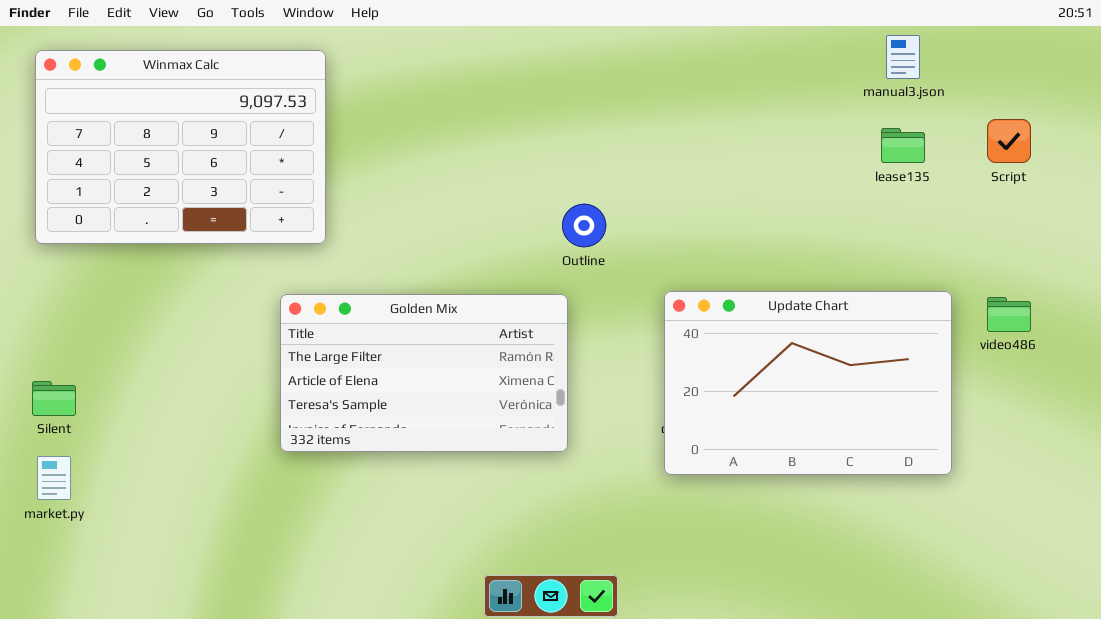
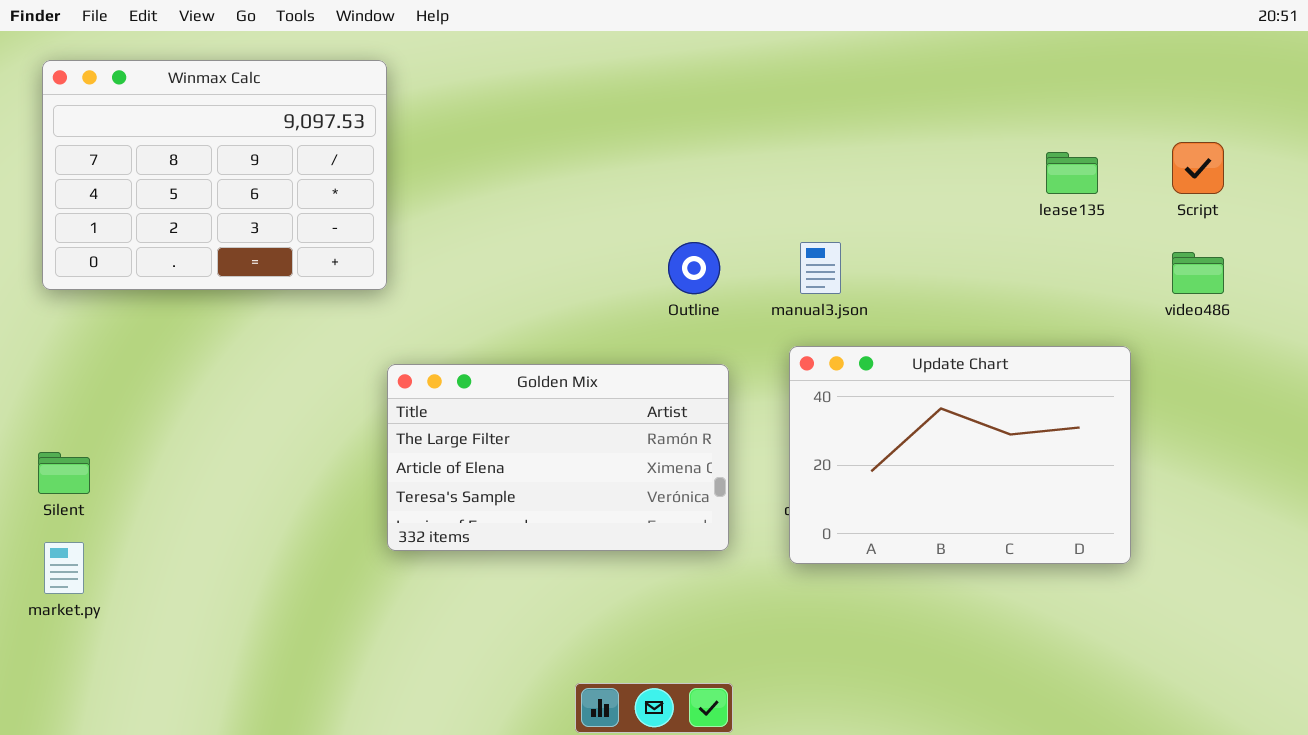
manual3.json: [886,35,920,79] -> [800,242,841,294], moved
Golden Mix: [280,294,568,452] -> [387,364,729,551], moved
video486: [987,297,1031,332] -> [1172,252,1224,294], moved

